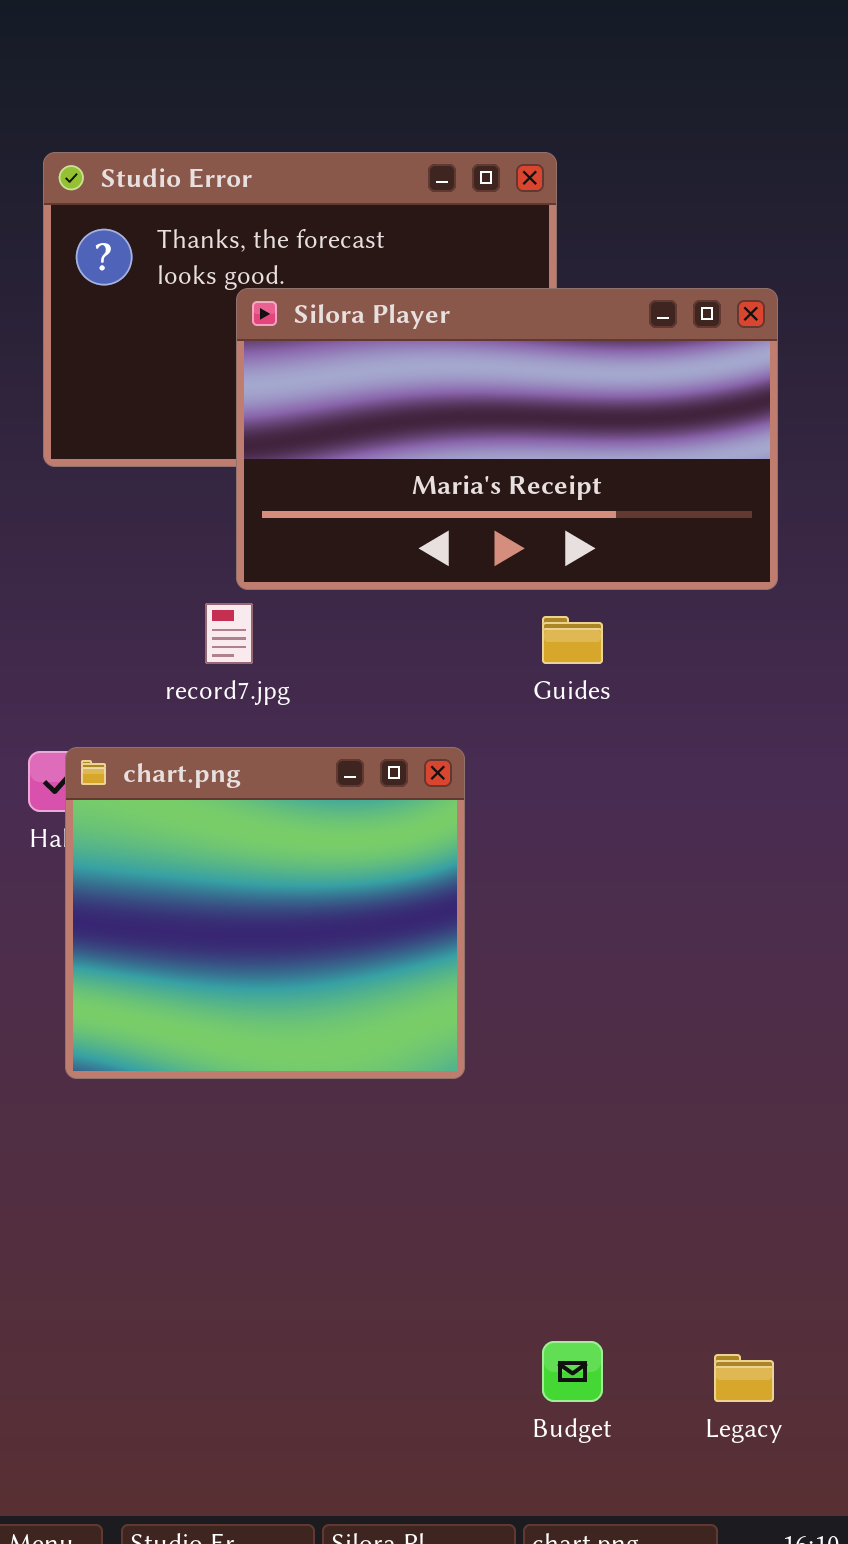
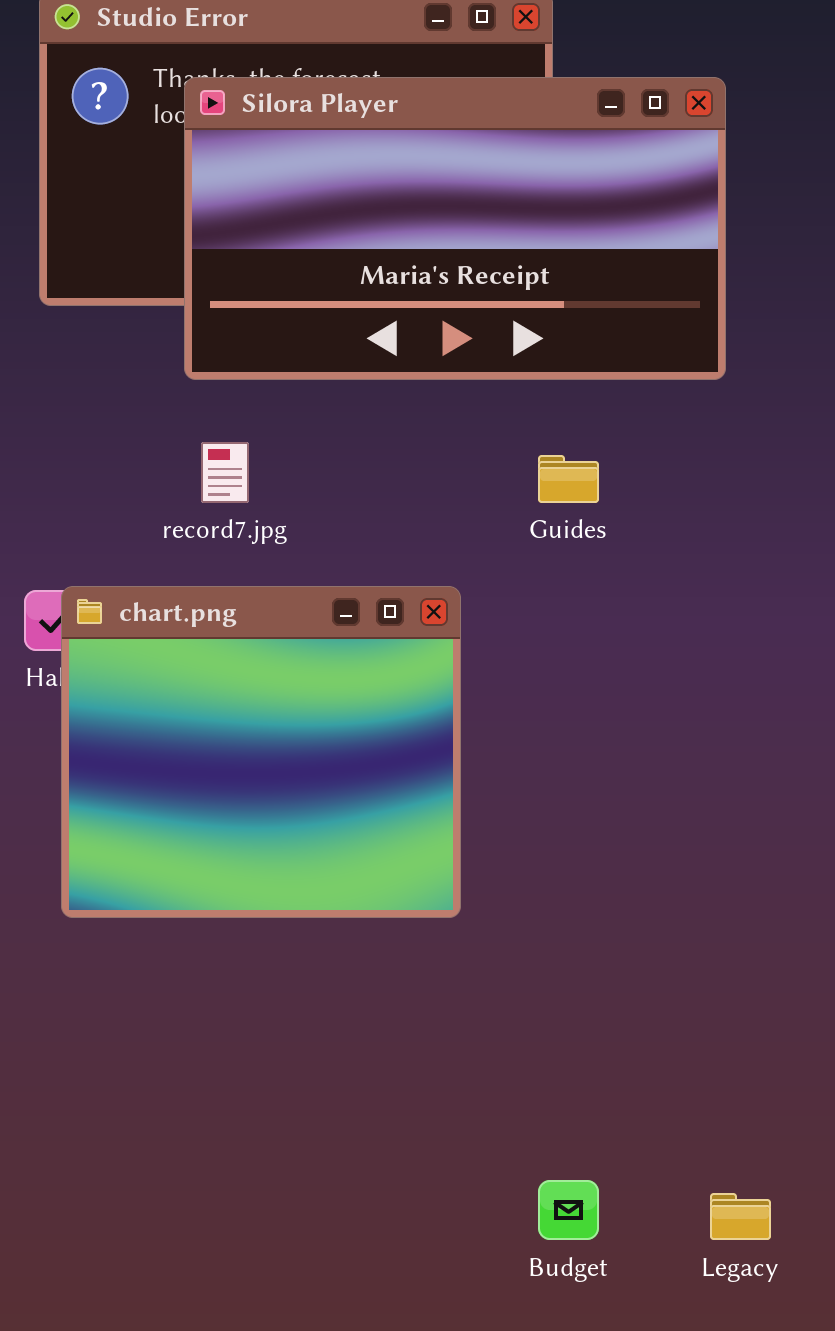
Silora Player: [236,288,778,590] -> [184,77,726,380], moved

